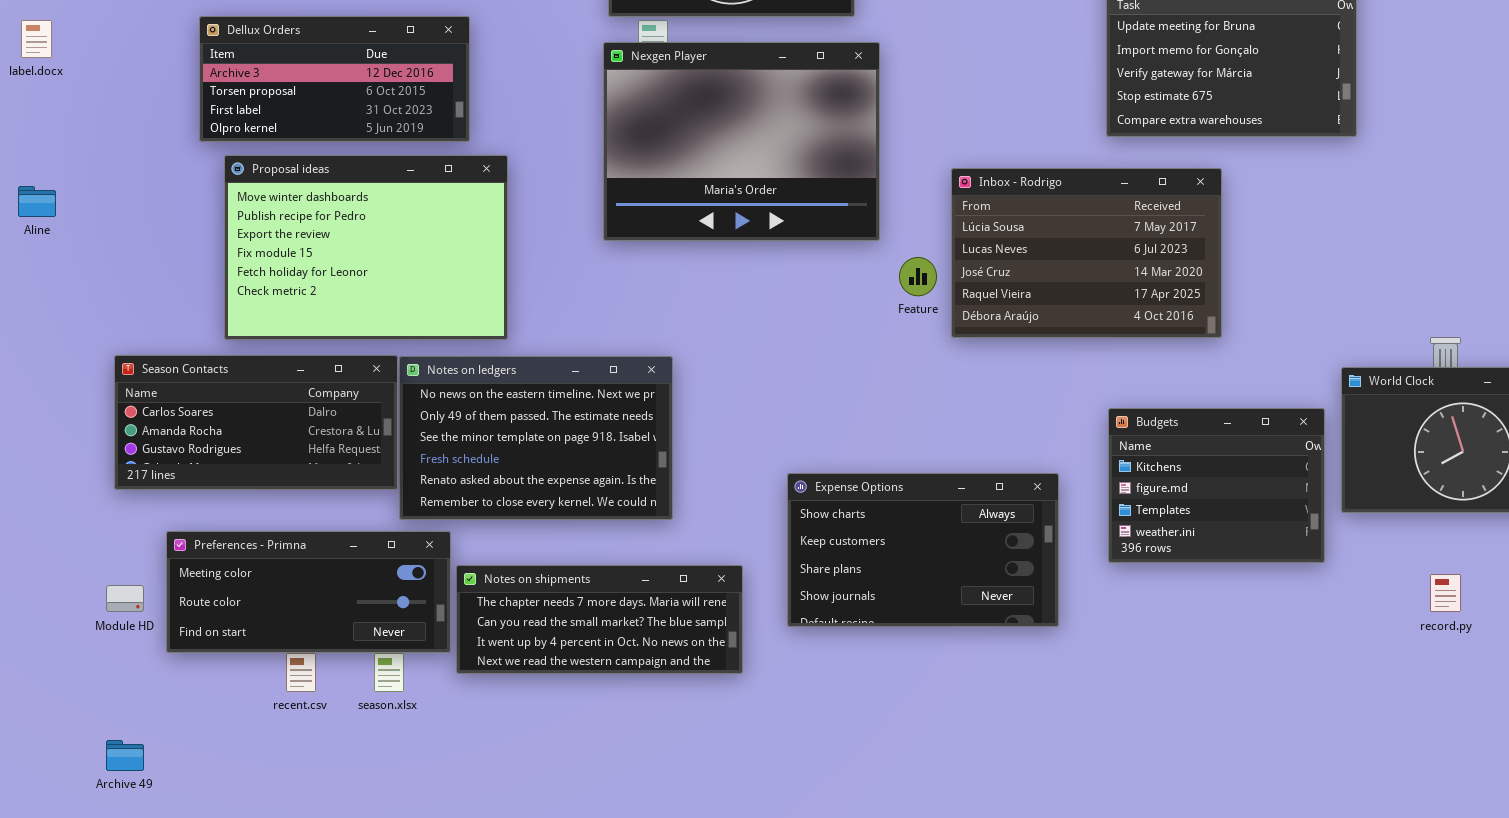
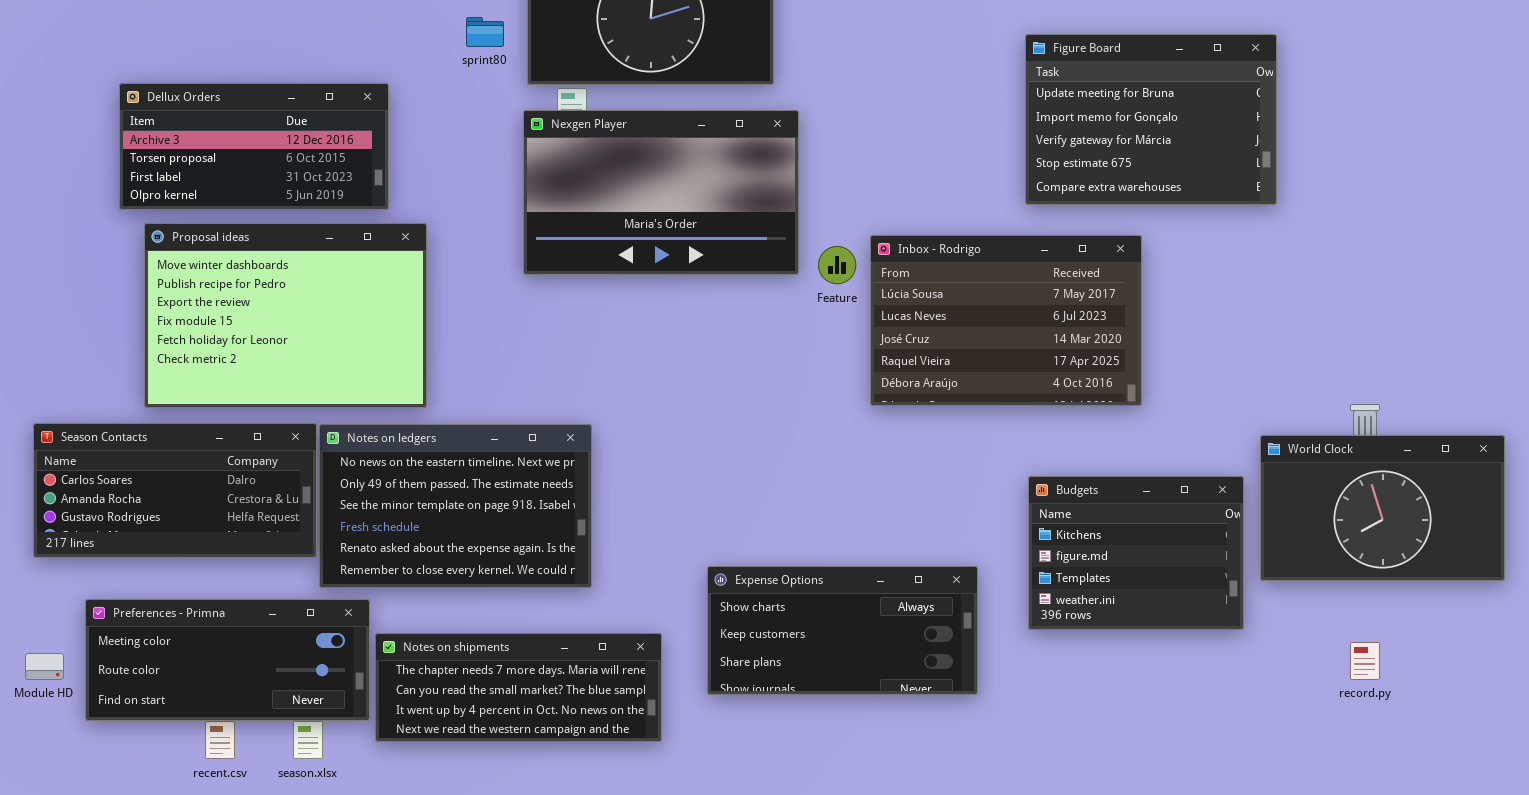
Nexgen Player: [603,42,880,241] -> [523,110,799,275], resized
Feature: [899,257,937,296] -> [818,246,856,284], moved
Expense Options: [787,473,1059,627] -> [707,566,978,695], resized

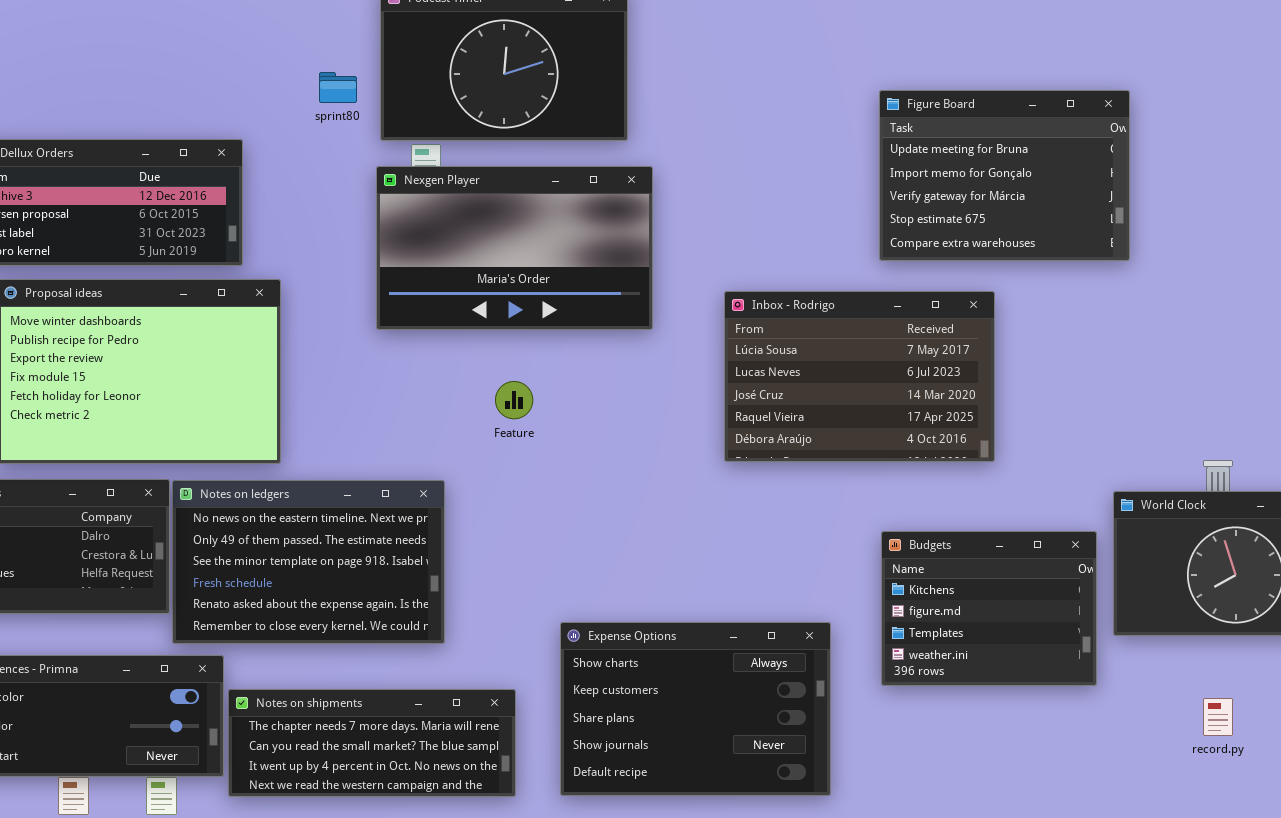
Feature: [818,246,856,284] -> [495,381,533,419], moved
Expense Options: [707,566,978,695] -> [560,622,831,796], resized

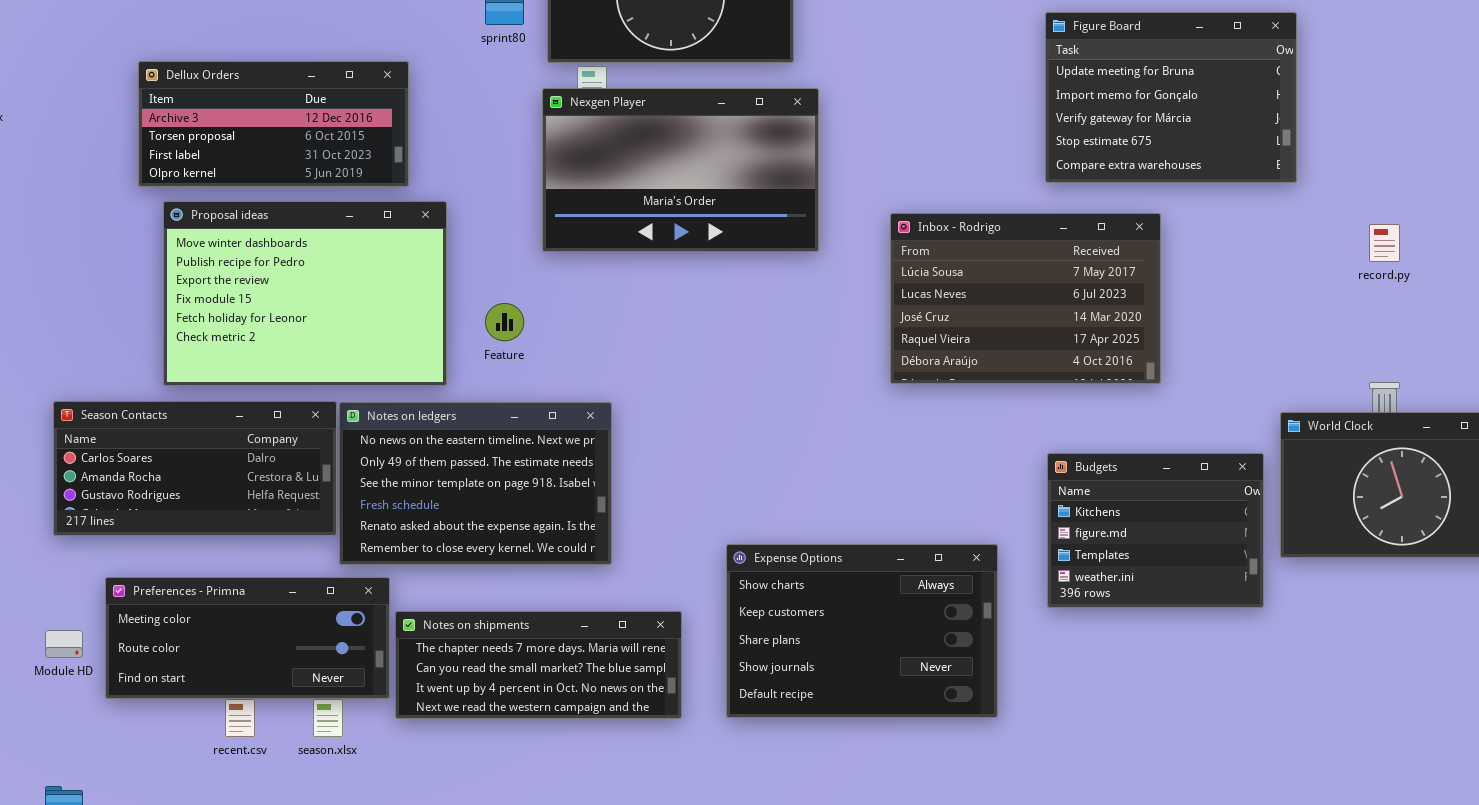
Feature: [495,381,533,419] -> [485,303,524,341], moved
record.py: [1203,698,1233,736] -> [1369,224,1400,262], moved

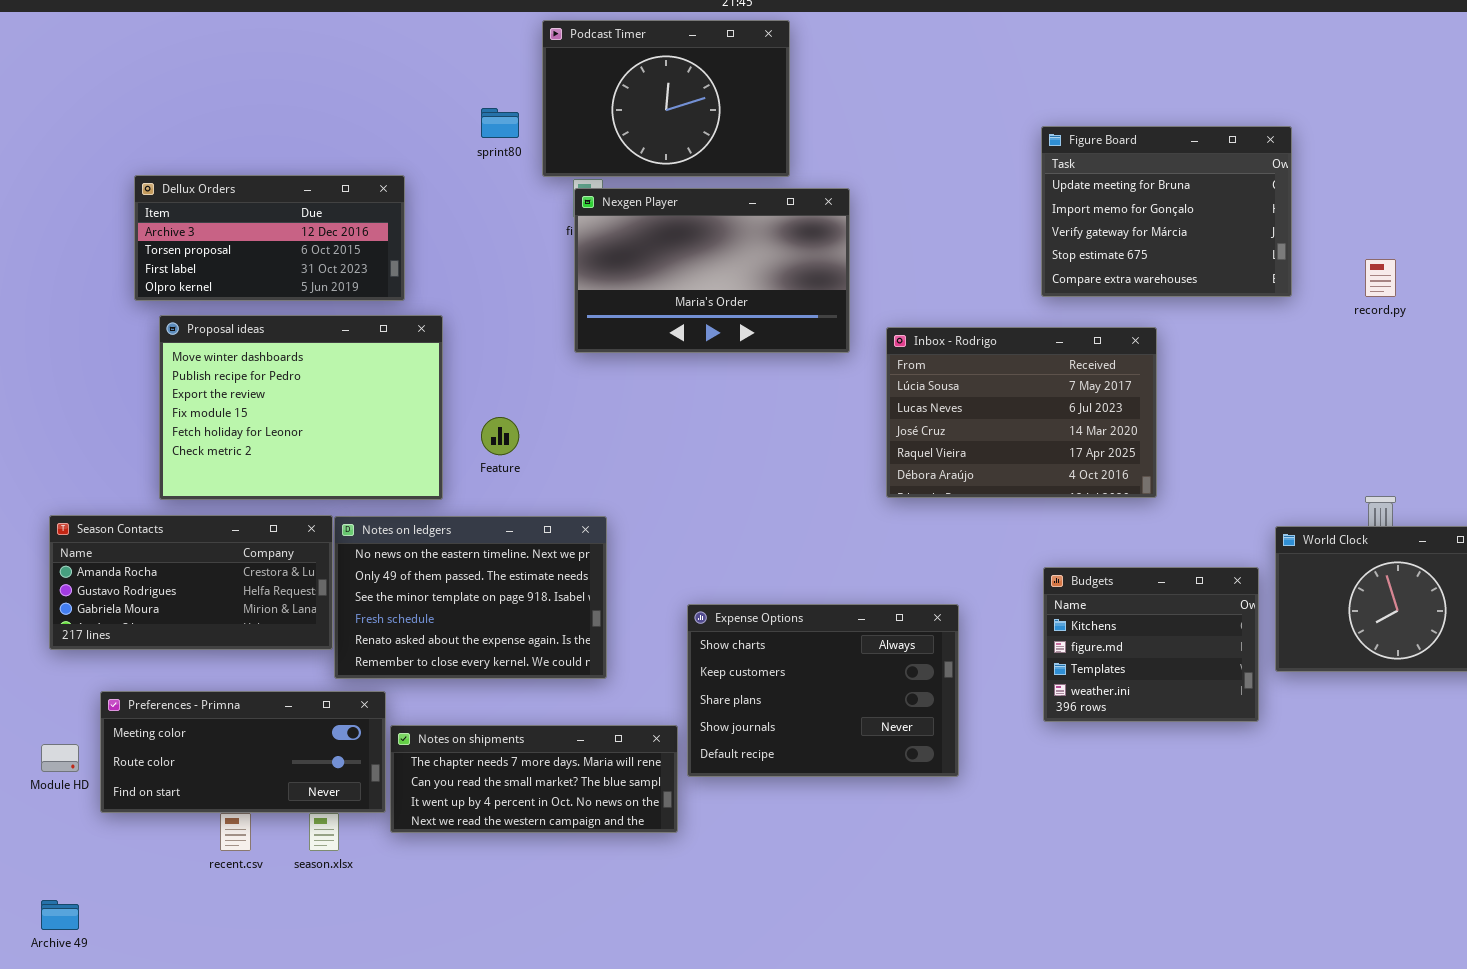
Nexgen Player: [542,88,819,252] -> [574,188,850,353], moved
record.py: [1369,224,1400,262] -> [1365,259,1396,297], moved
Season Contacts: [53,401,337,536] -> [49,515,333,650], scrolled down 1 row
Expense Options: [726,544,998,718] -> [687,604,959,777], moved

